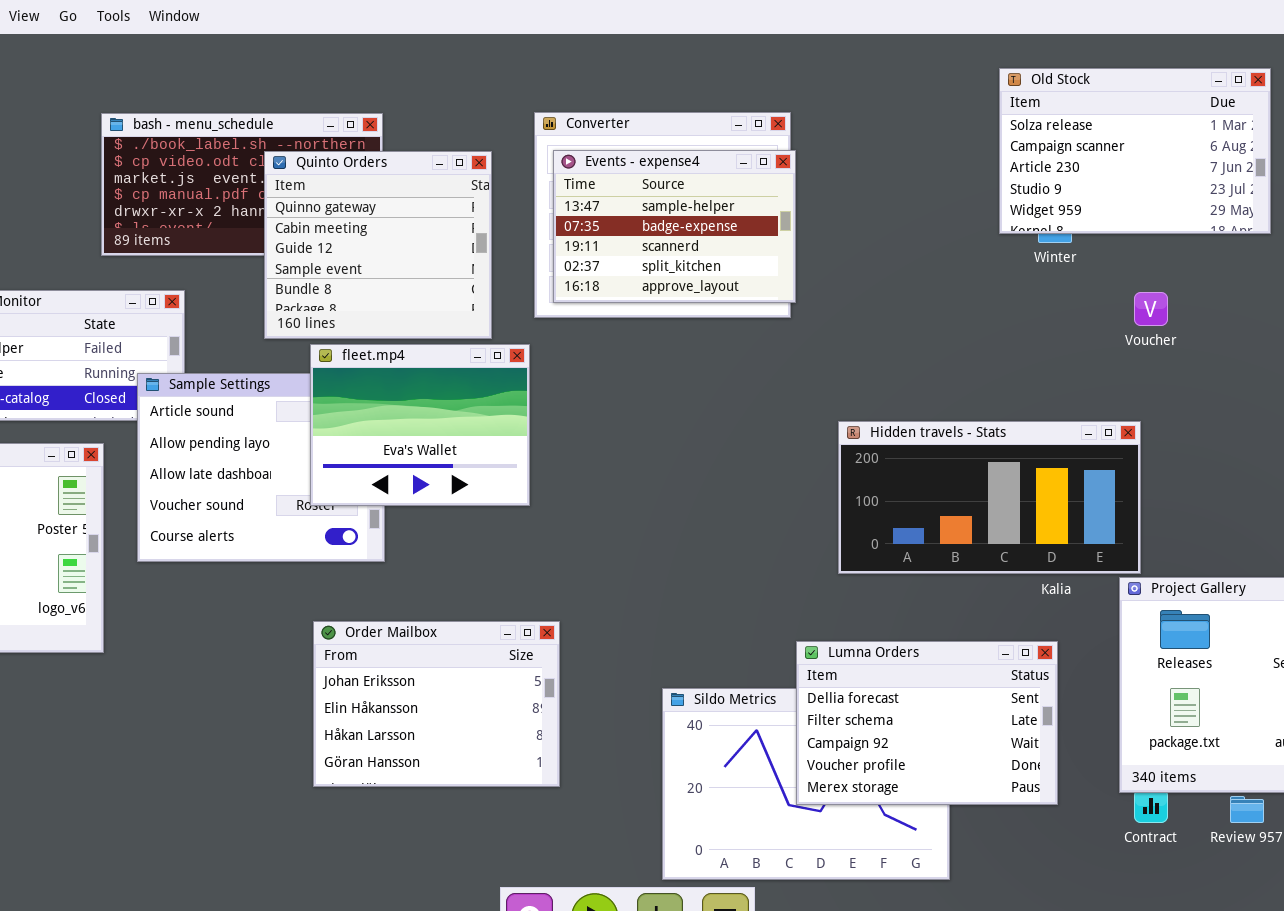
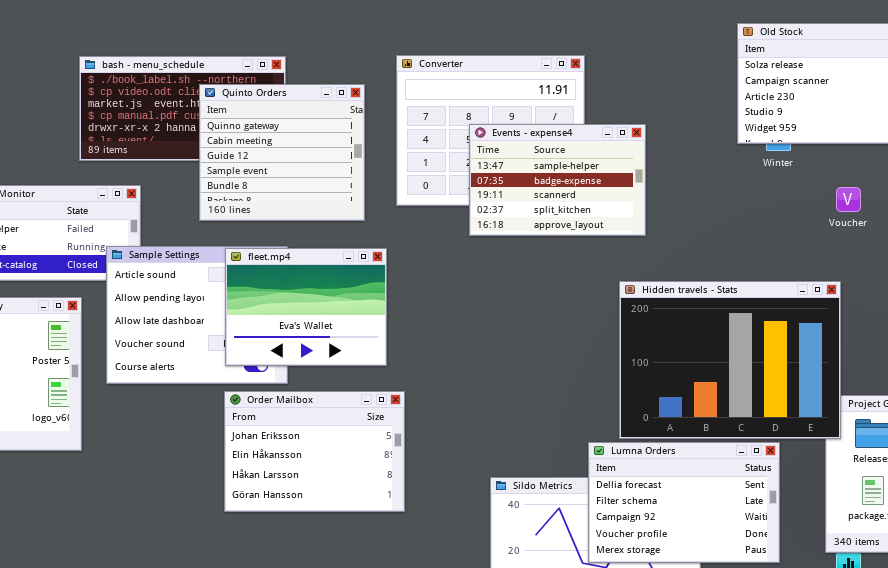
Events - expense4: [553,150,796,303] -> [469,124,646,236], moved
fleet.mp4: [310,344,530,506] -> [225,248,387,366], moved
Hidden travels - Stats: [838,421,1141,574] -> [619,281,841,439], resized
Order Mailbox: [313,621,560,787] -> [224,391,405,512], moved

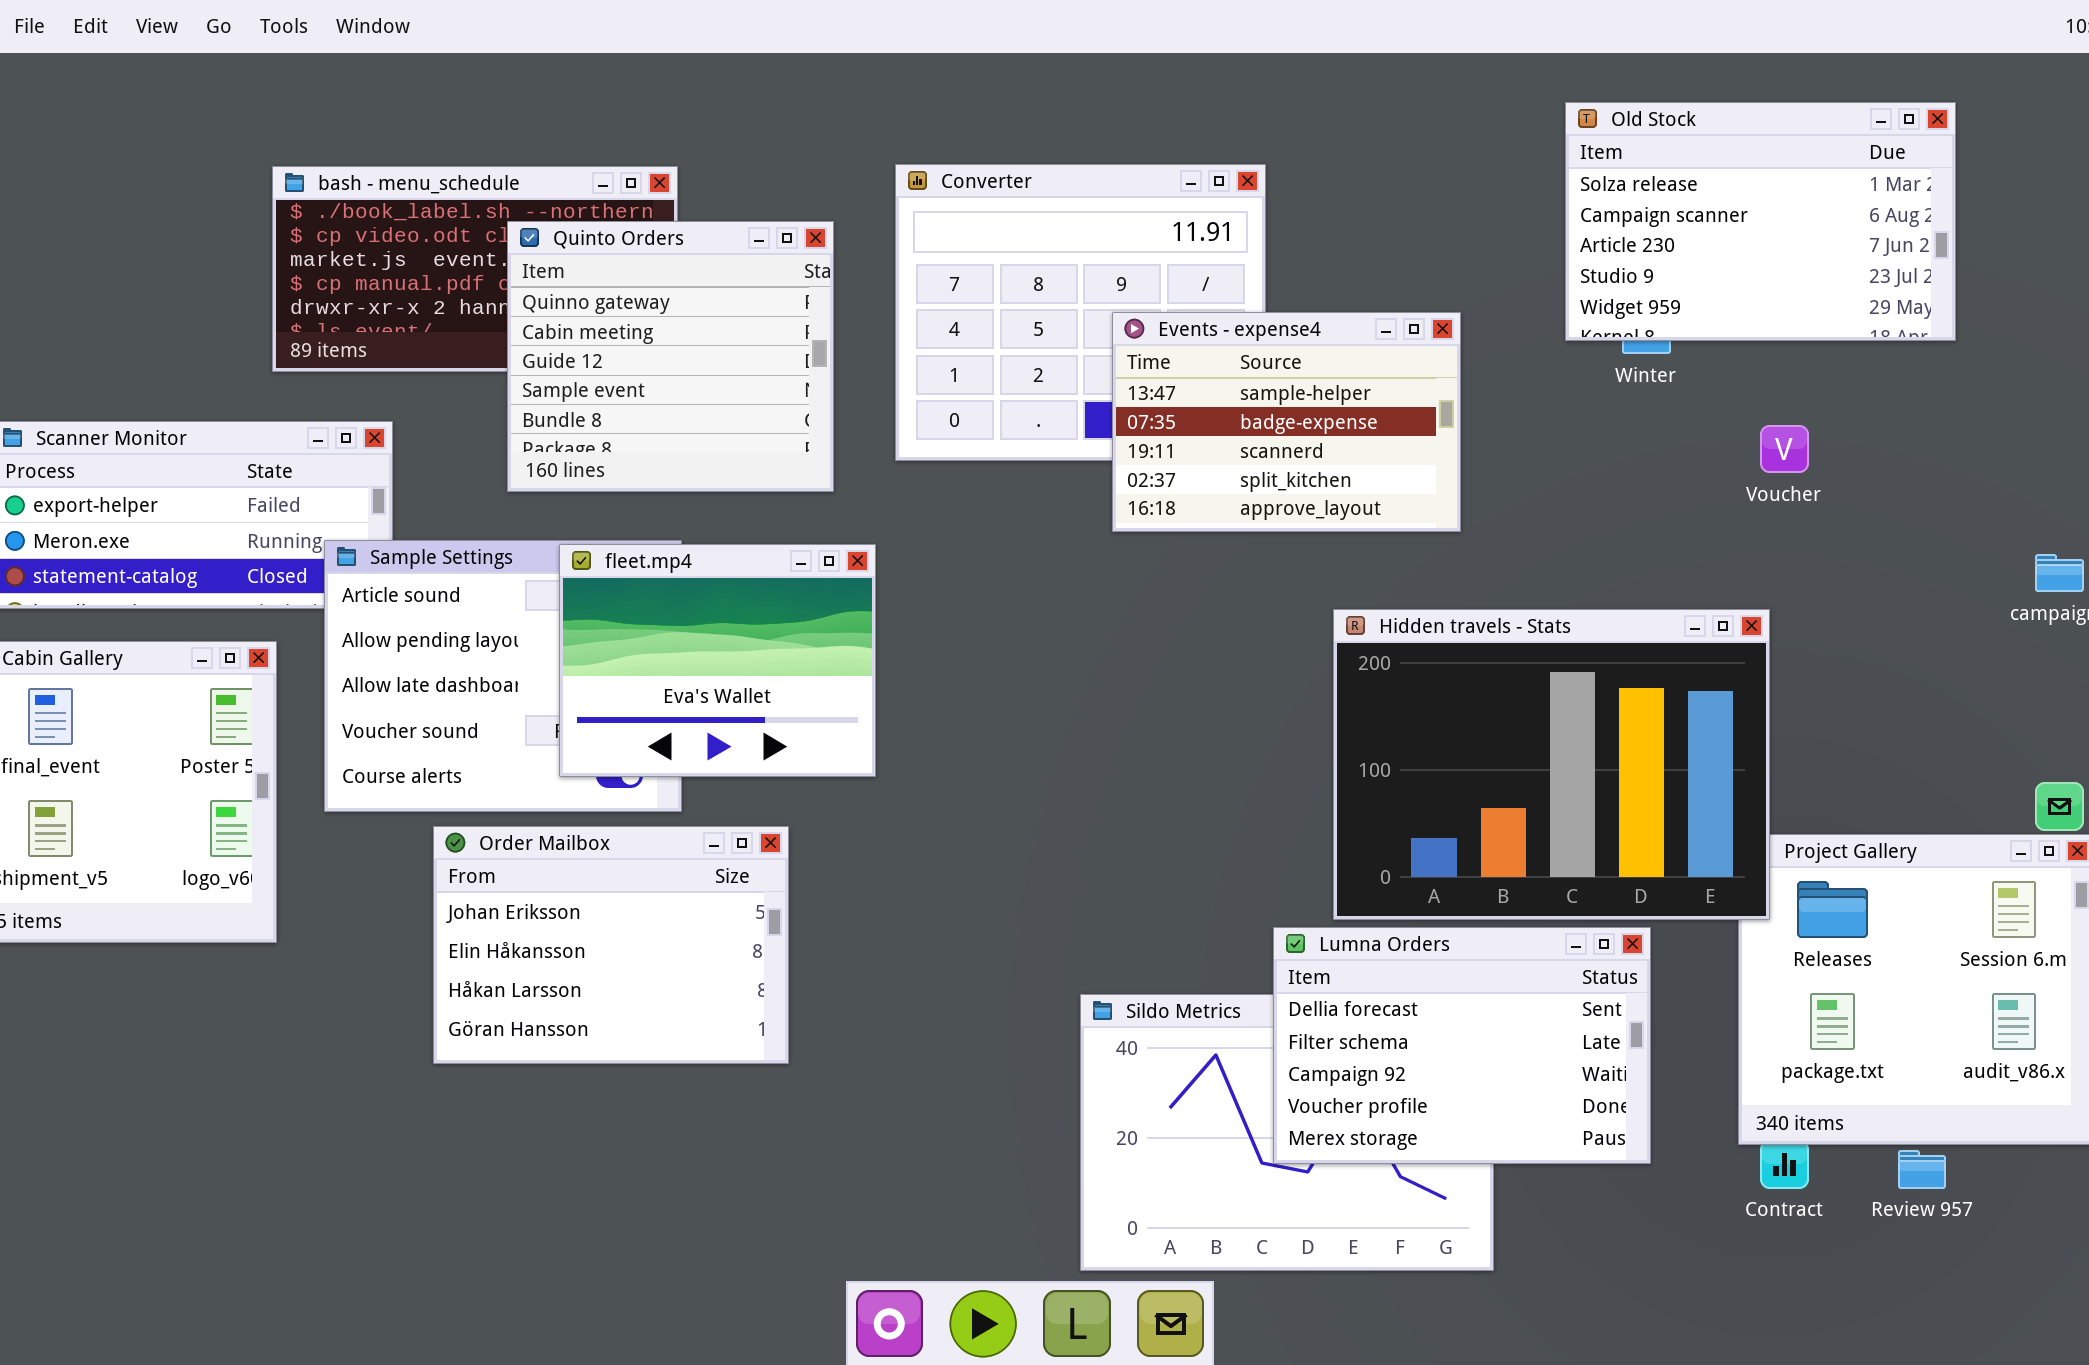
Events - expense4: [469,124,646,236] -> [1112,312,1461,532], moved
Order Mailbox: [224,391,405,512] -> [433,826,789,1064], moved

